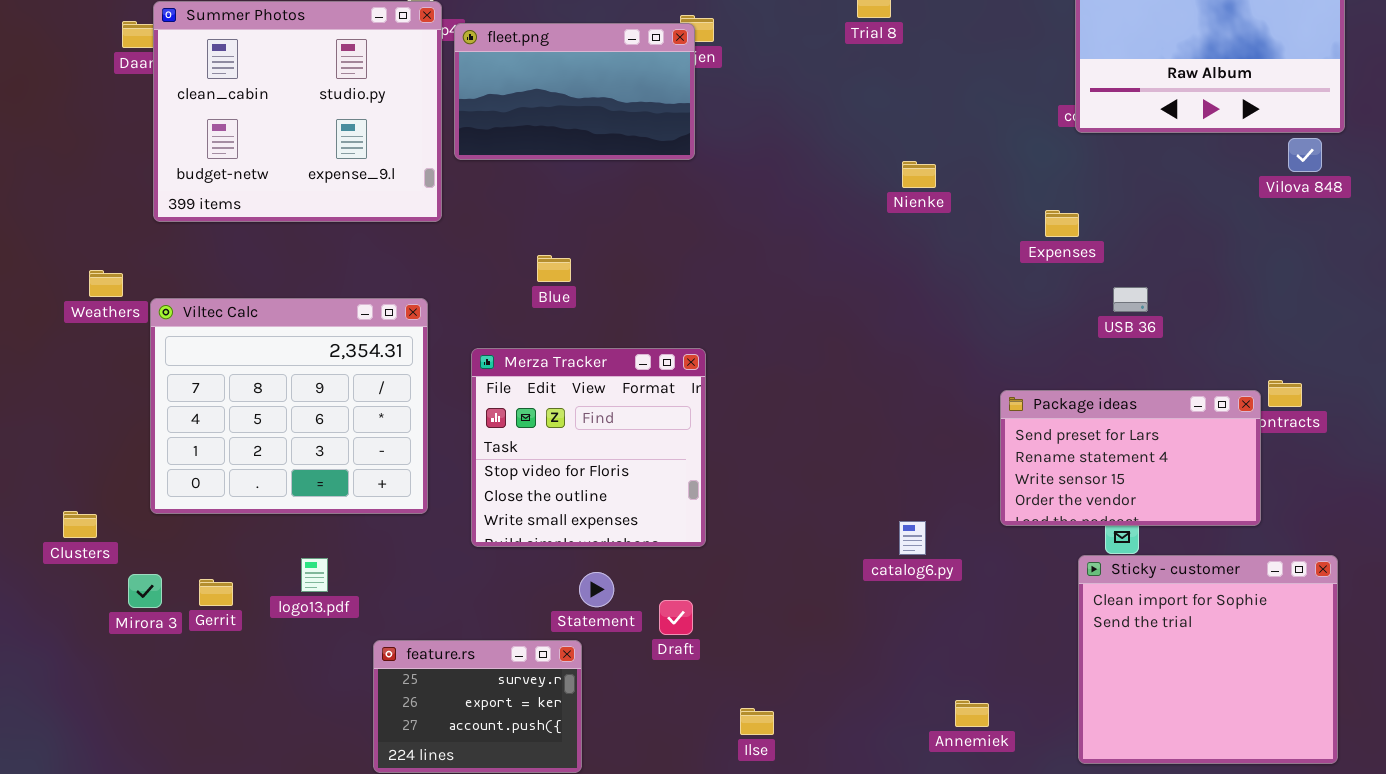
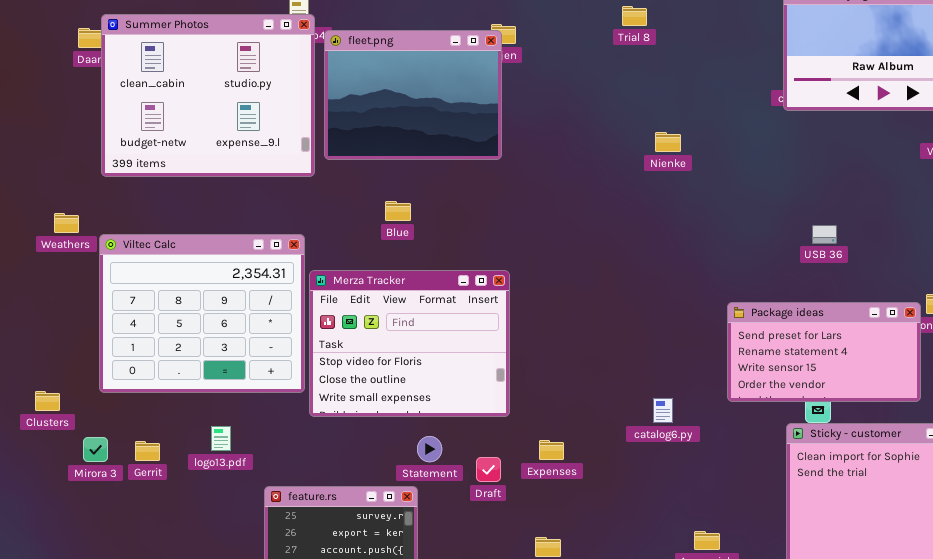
fleet.png: [454,23,695,160] -> [324,30,502,160], resized
Expenses: [1045,210,1079,237] -> [539,440,564,460], moved
Merza Tracker: [471,348,706,547] -> [309,270,510,417], resized

